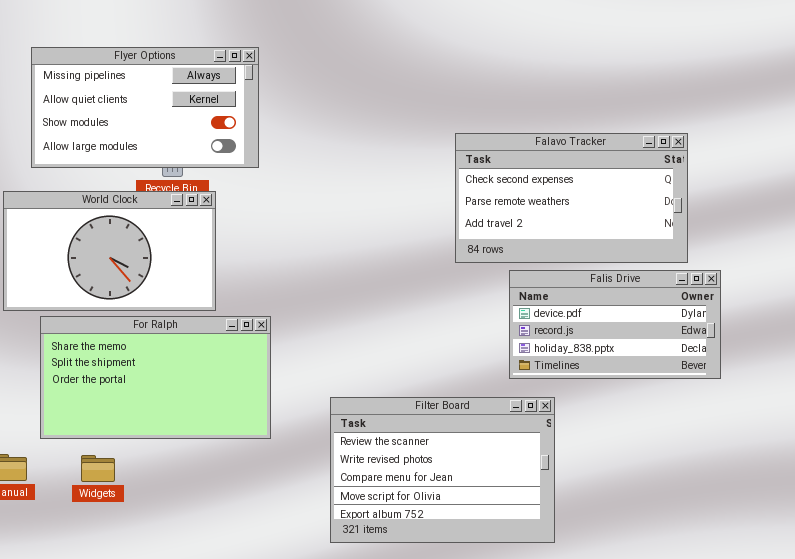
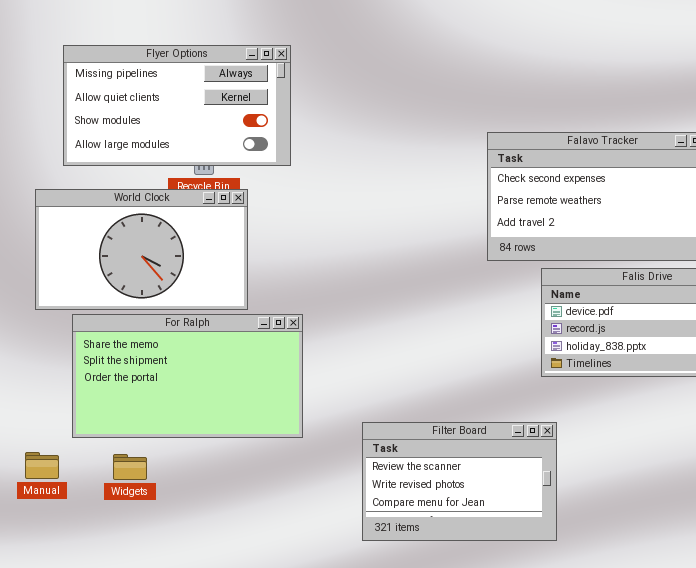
Filter Board: [330,397,555,543] -> [362,422,557,541], resized

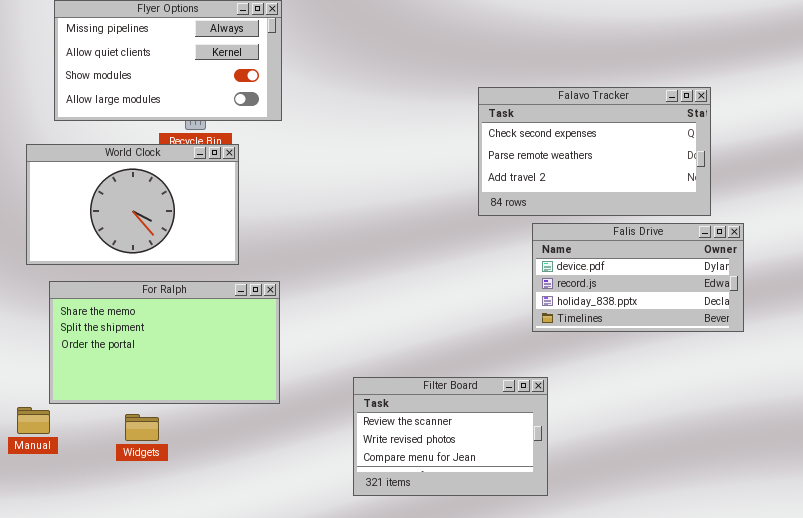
For Ralph: [72,314,303,438] -> [49,281,280,404], moved
Widgets: [113,454,147,480] -> [125,414,159,441], moved

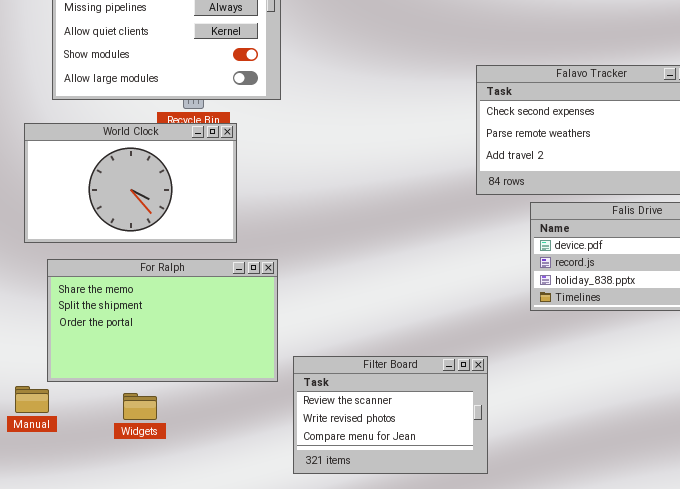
Filter Board: [353,377,548,496] -> [293,356,488,474], moved

